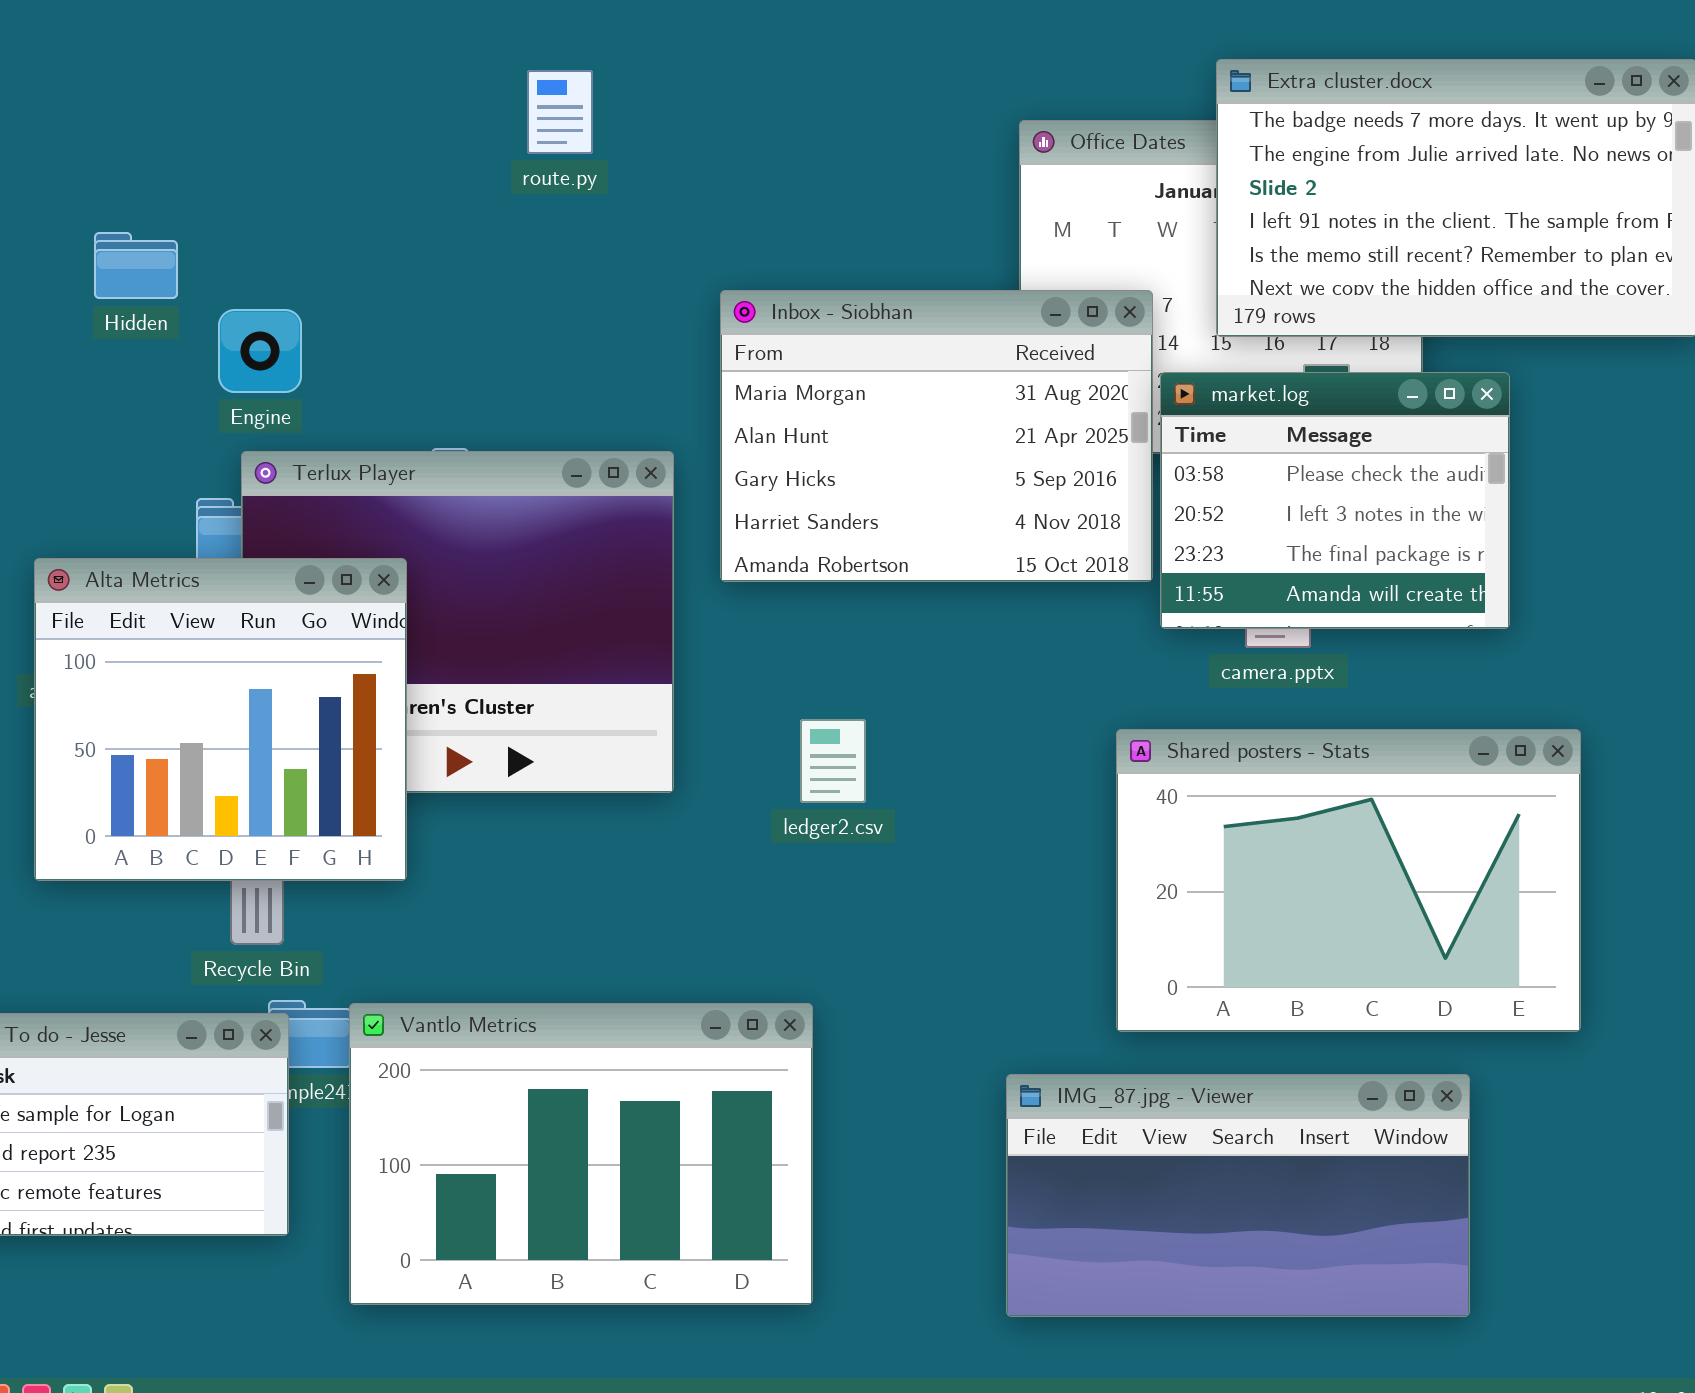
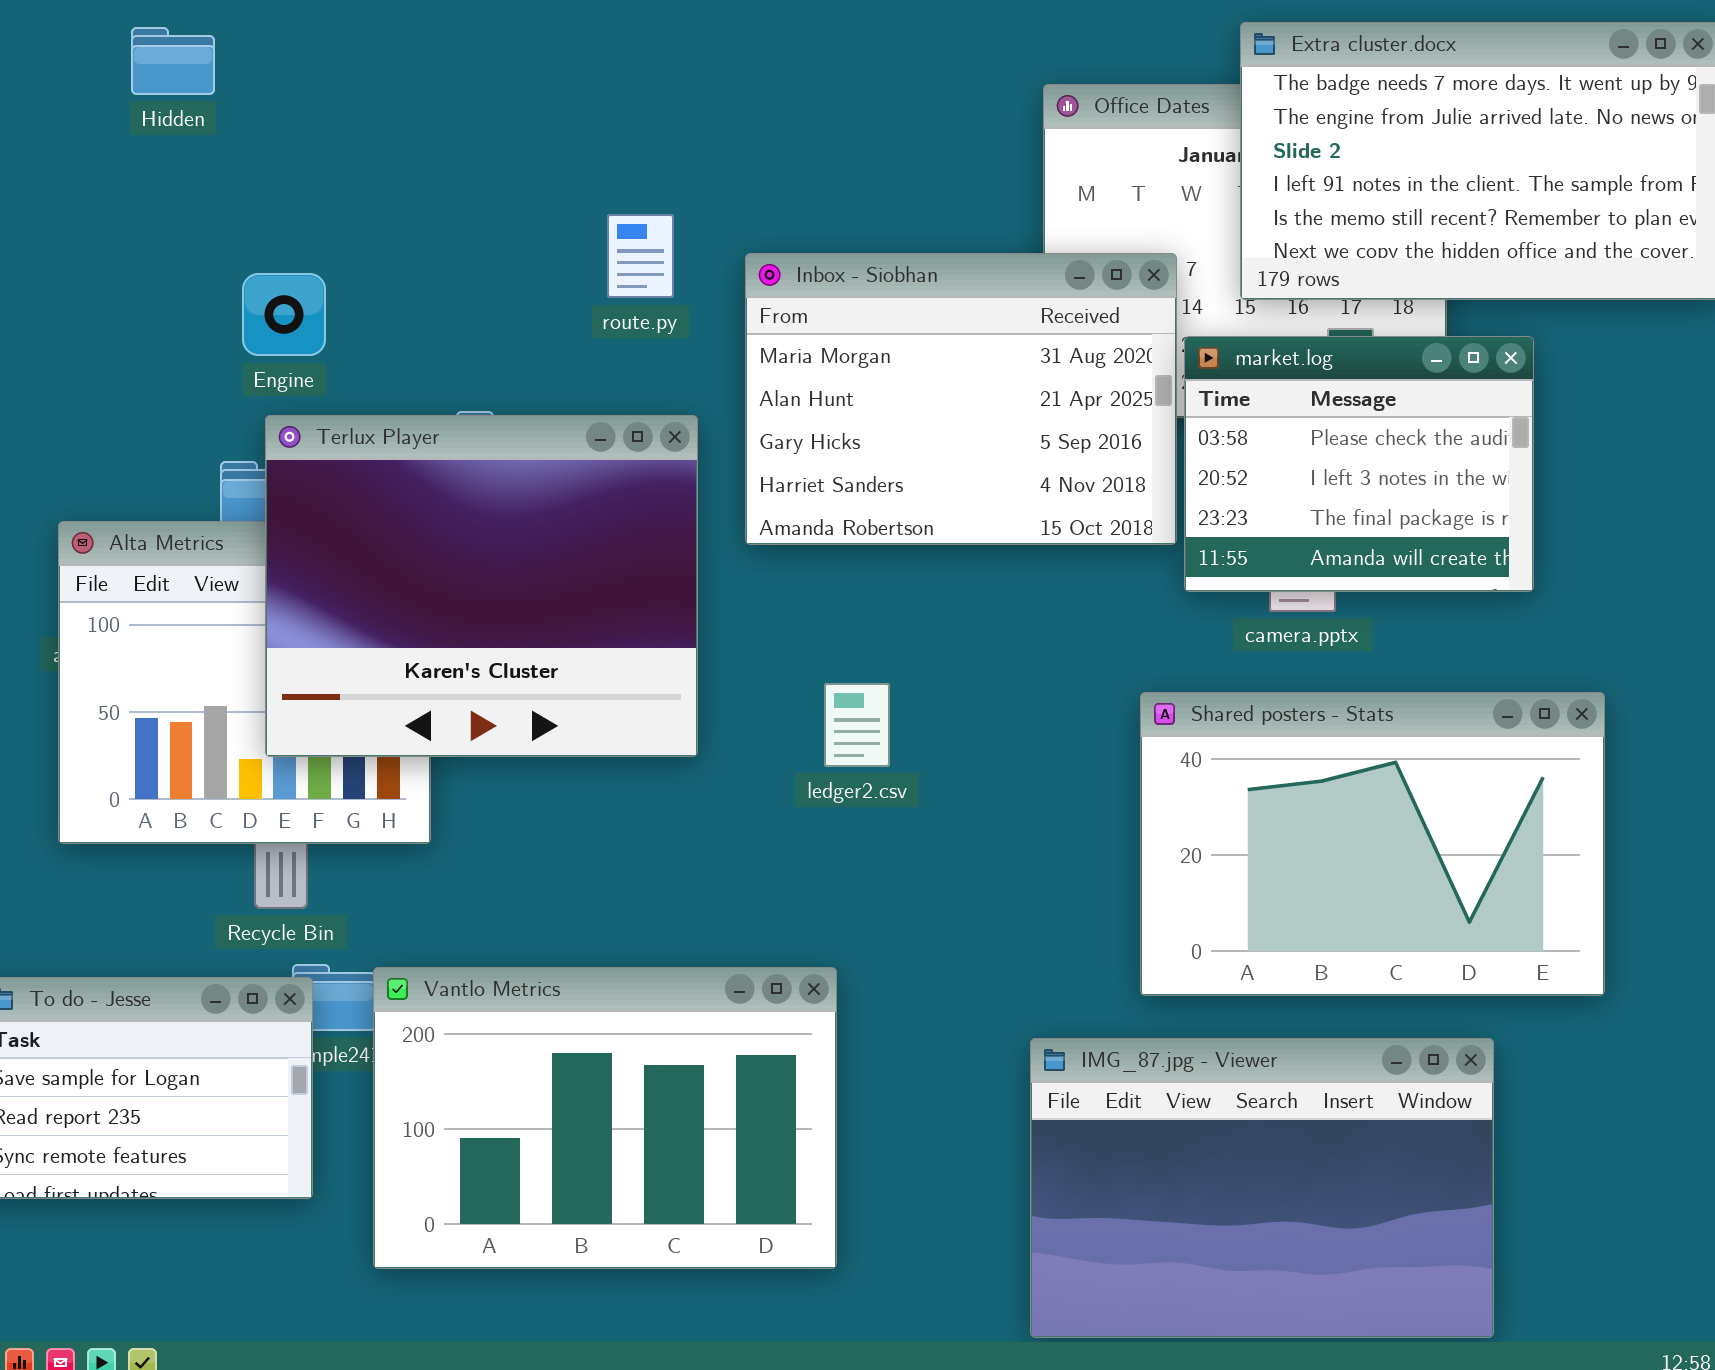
route.py: [527,70,593,154] -> [607,214,674,298], moved
Hidden: [94,232,178,299] -> [131,27,215,95], moved
Terlux Player: [241,451,674,793] -> [265,415,698,757], raised
IMG_87.jpg - Viewer: [1006,1074,1470,1317] -> [1030,1038,1494,1338], resized

